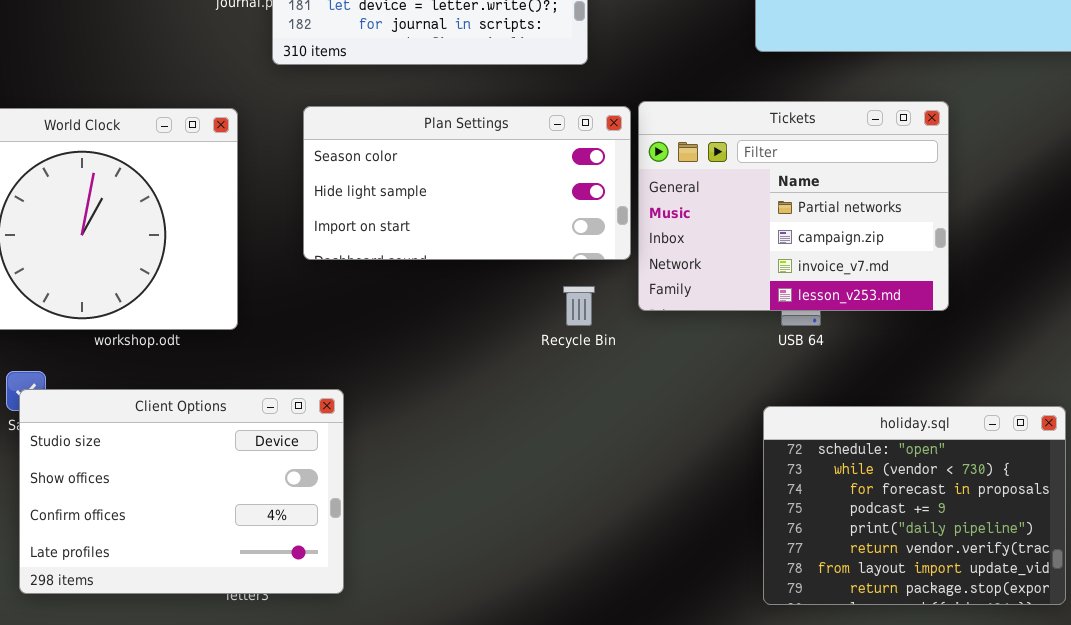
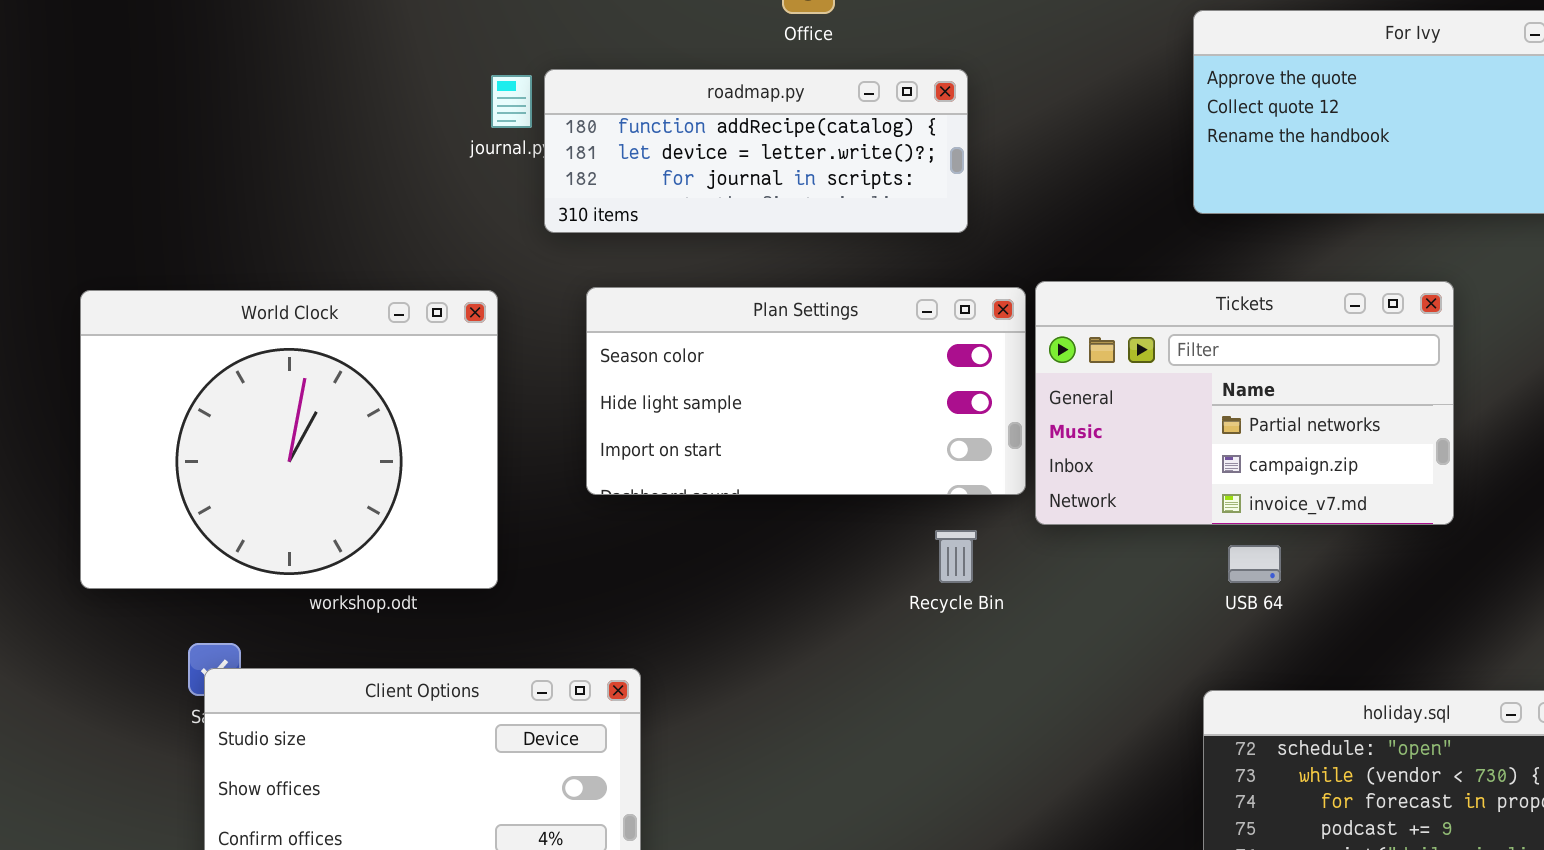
Tickets: [638,101,949,311] -> [1035,281,1454,525], resized

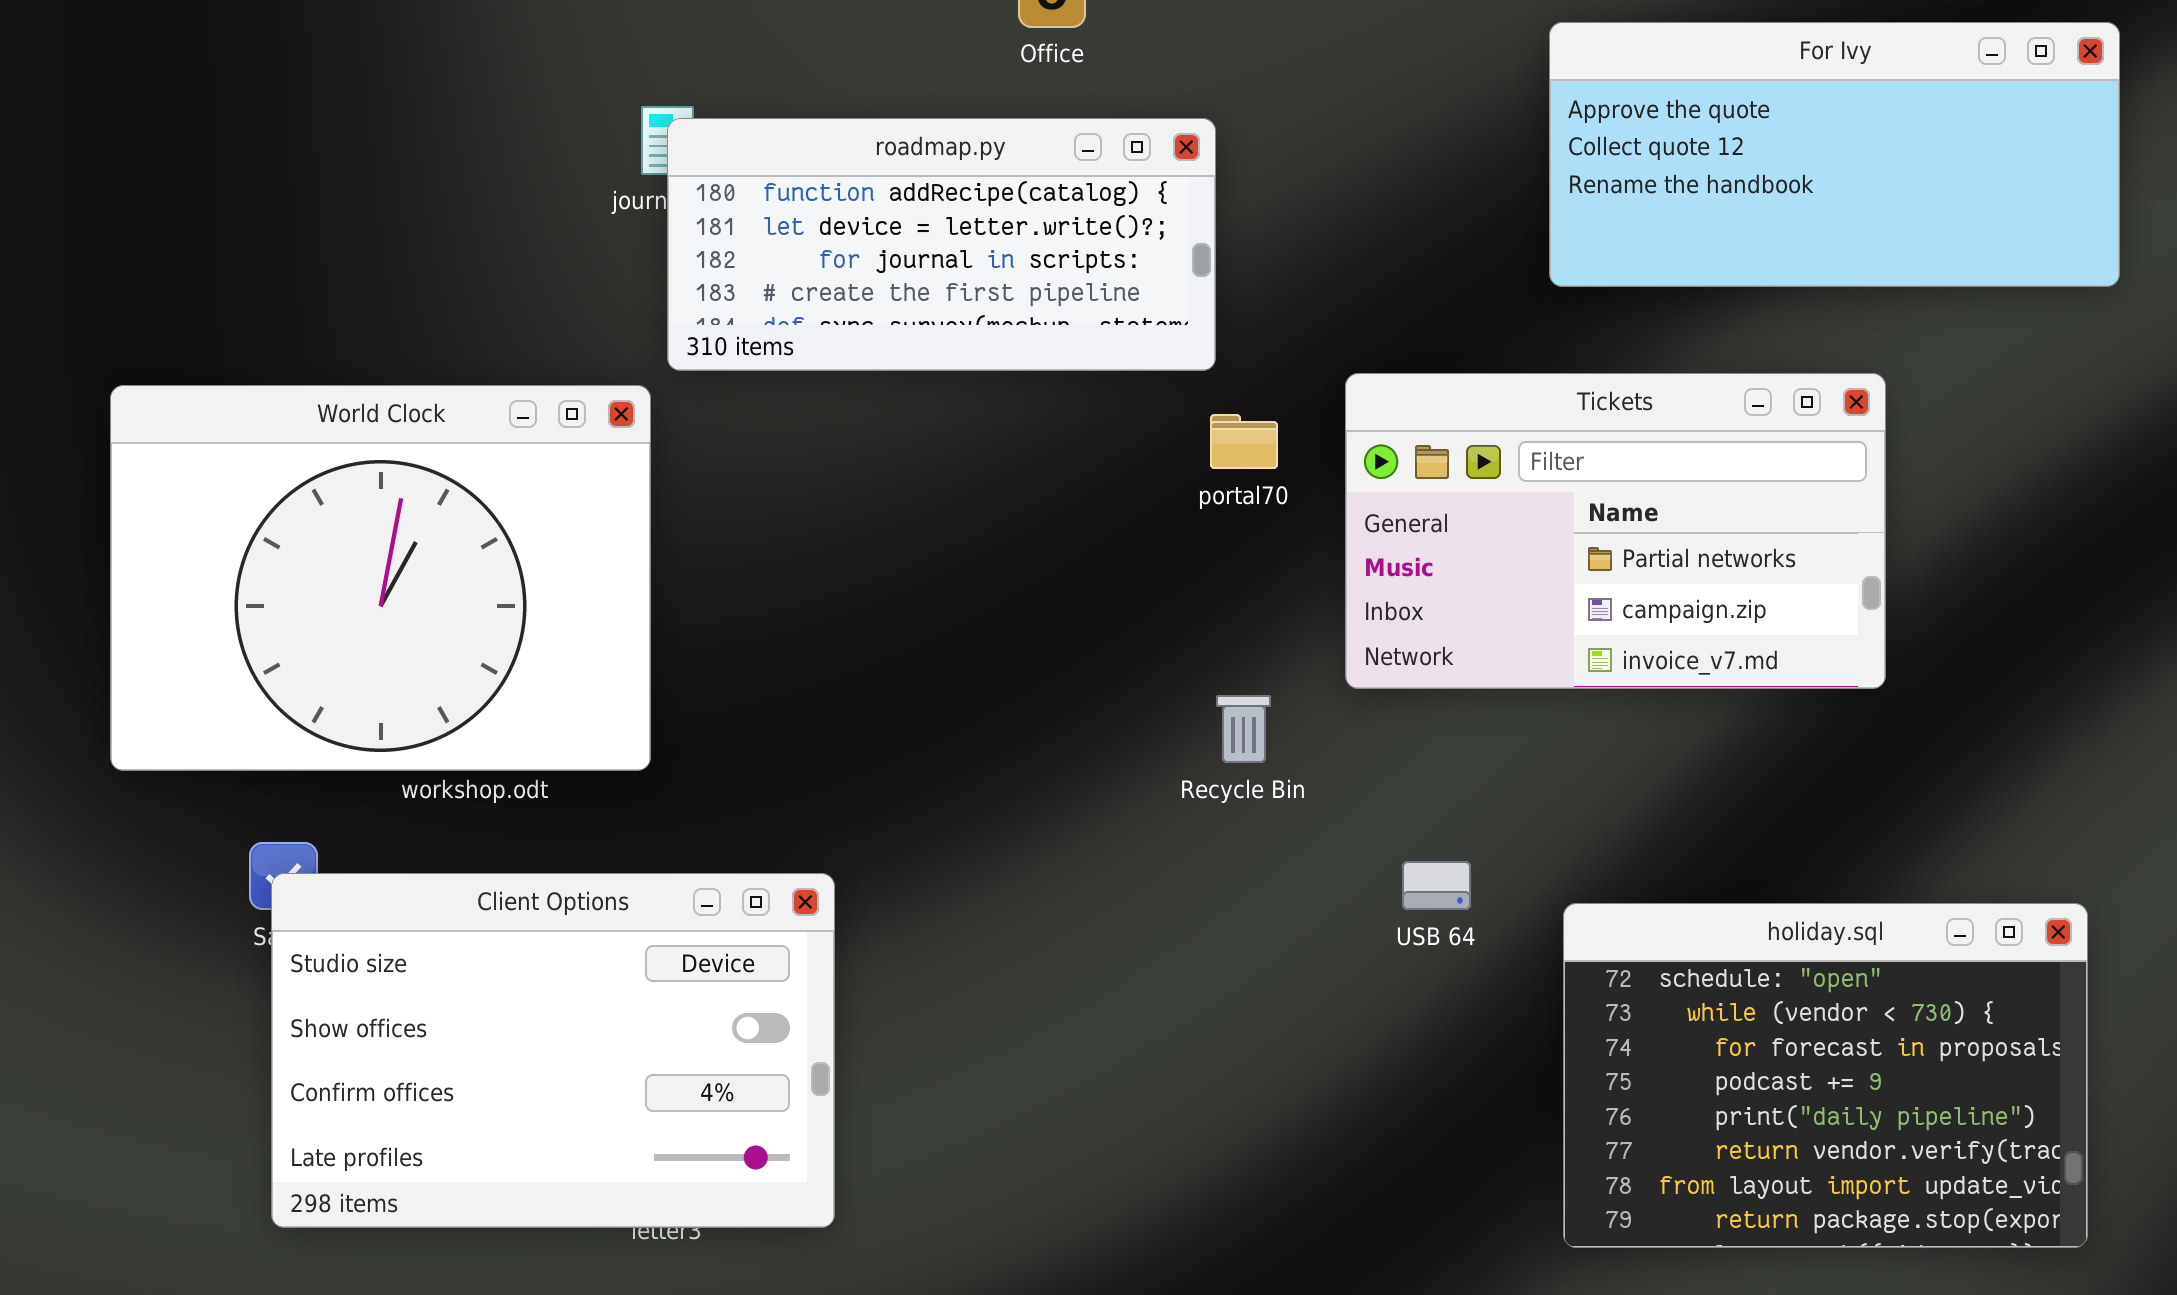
roadmap.py: [544,69,968,233] -> [667,118,1216,371], moved, resized
Plan Settings: [586,287,1026,495] -> none, closed
USB 64: [1228,545,1281,583] -> [1402,861,1471,910], moved

